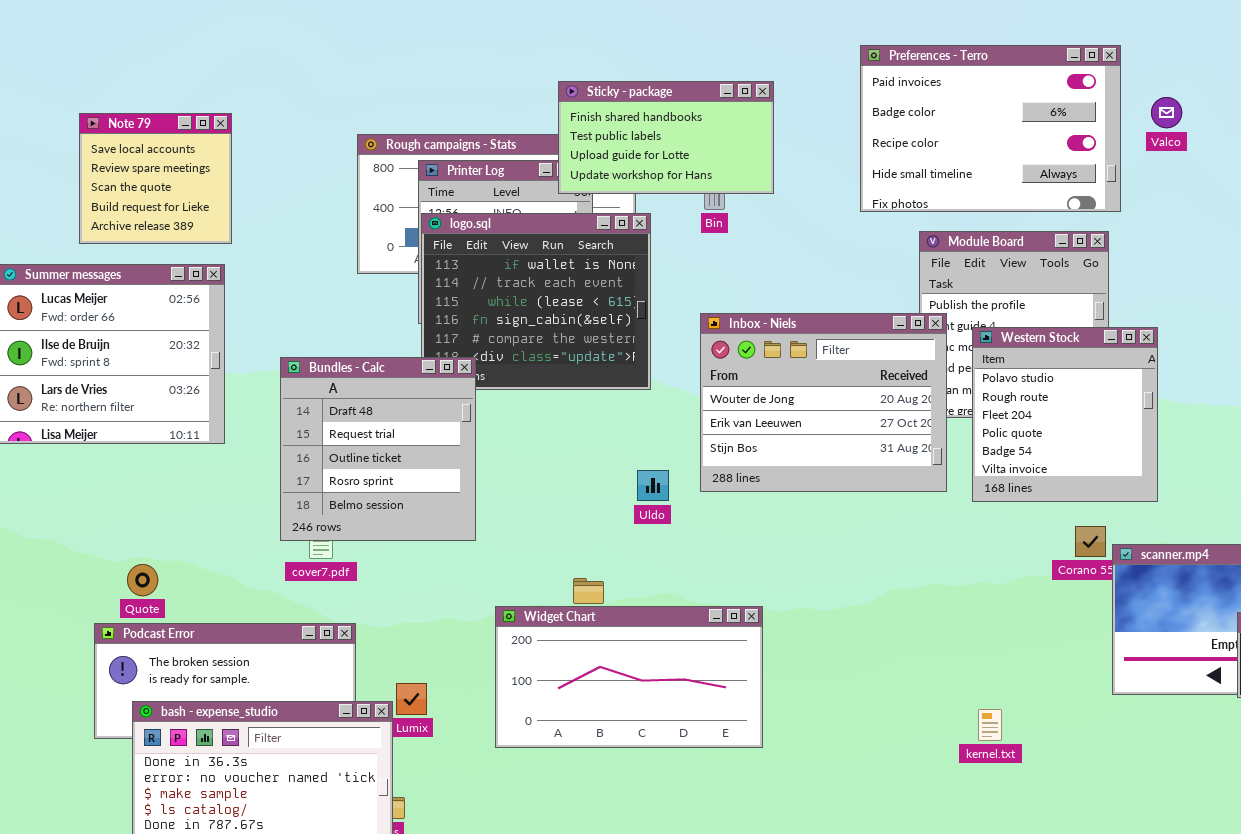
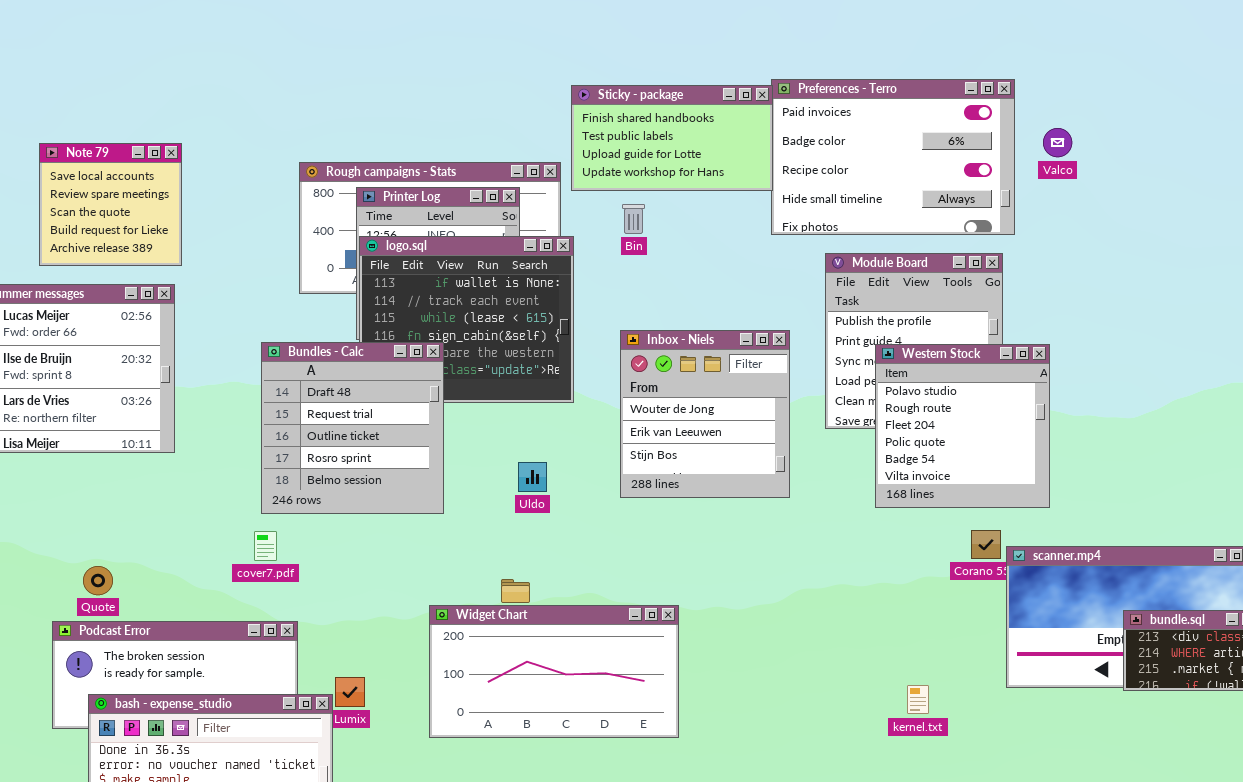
Sticky - package: [558,81,774,194] -> [571,85,773,191], moved
Inbox - Niels: [700,313,947,492] -> [620,330,790,498], resized
Bundles - Calc: [280,357,476,541] -> [261,342,444,514], moved
Uldo: [637,470,669,501] -> [518,462,547,492], moved
kernel.txt: [978,709,1002,741] -> [907,685,929,714], moved

